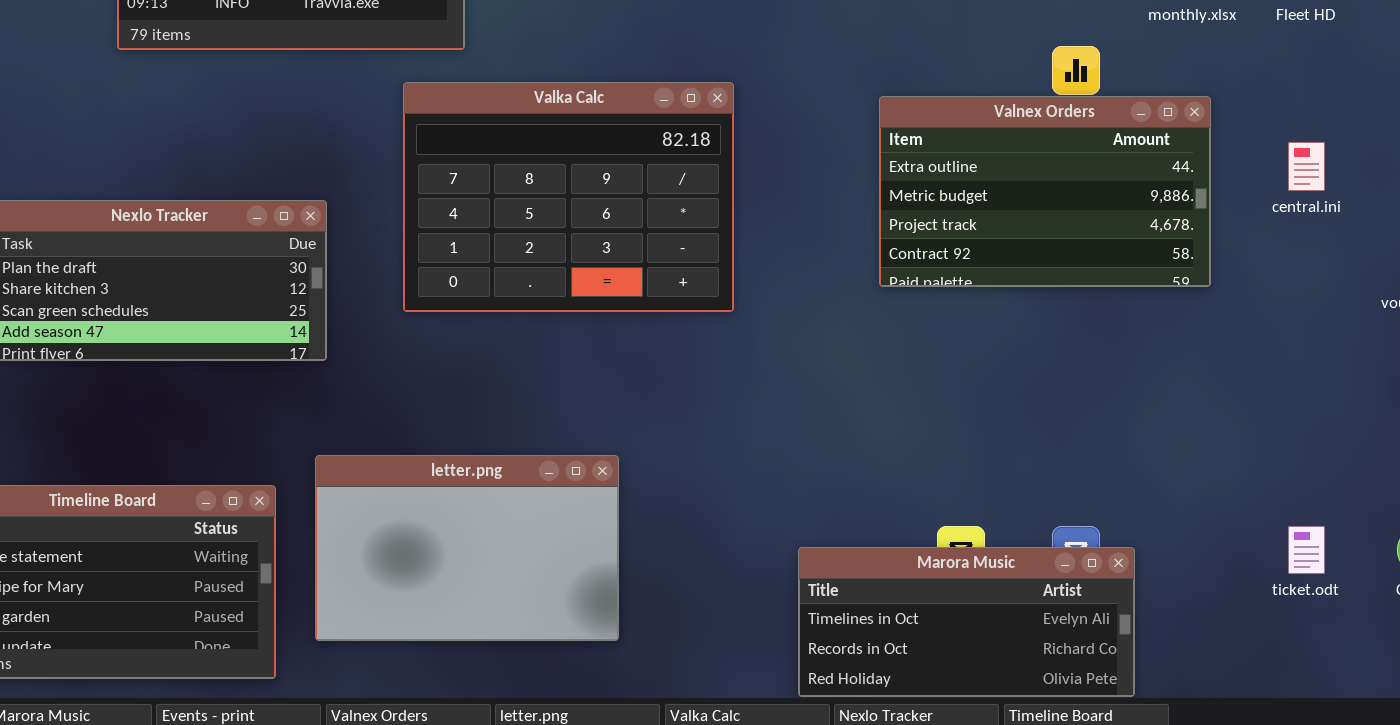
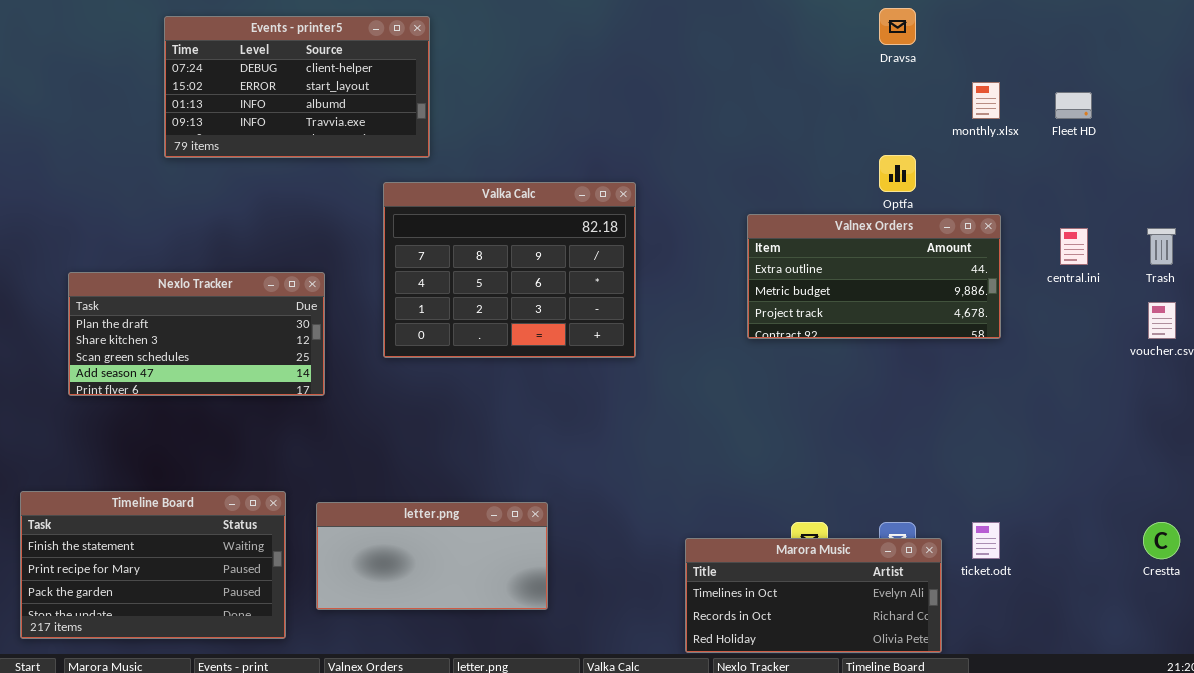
Valnex Orders: [879,96,1211,287] -> [747,214,1001,339], resized
letter.png: [315,455,619,641] -> [316,502,548,610], resized
ticket.odt: [1288,526,1325,574] -> [972,522,1000,559], moved

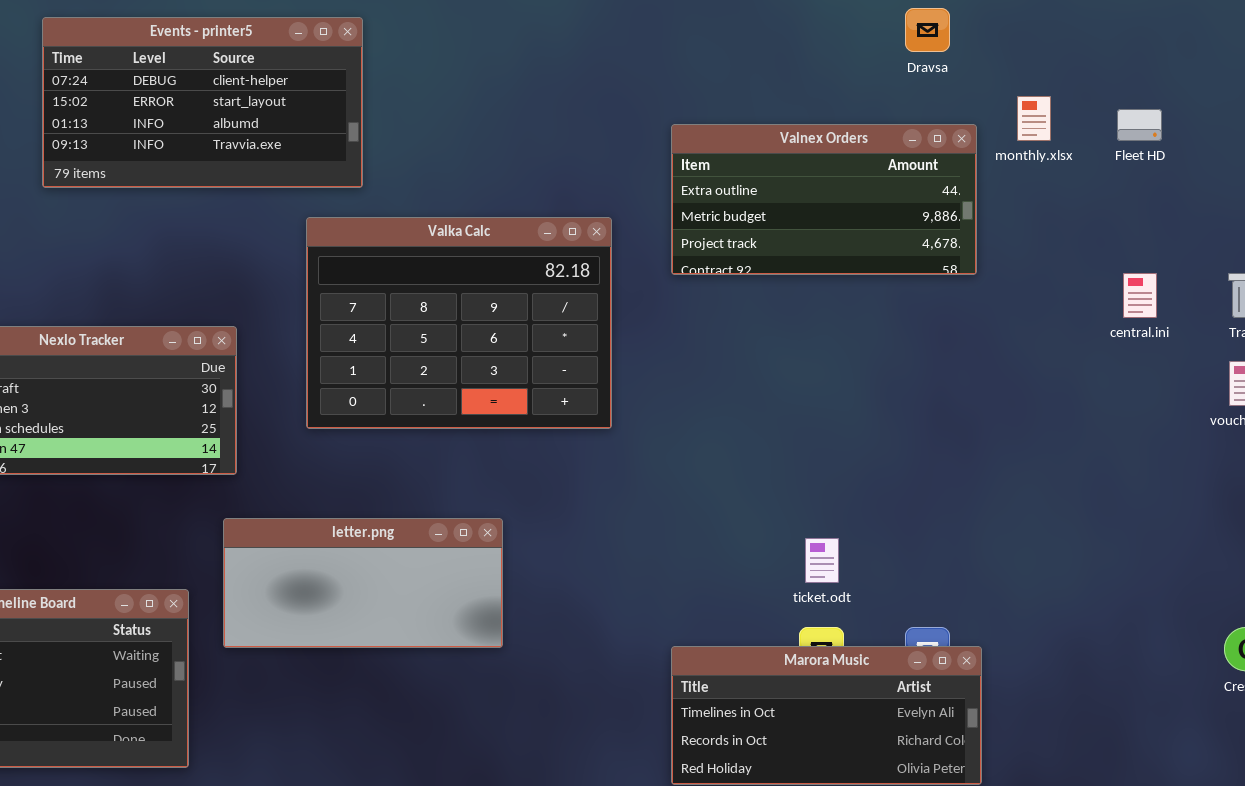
Valnex Orders: [747,214,1001,339] -> [671,124,977,275], moved
letter.png: [316,502,548,610] -> [223,518,503,648], moved
ticket.odt: [972,522,1000,559] -> [805,538,839,583], moved

